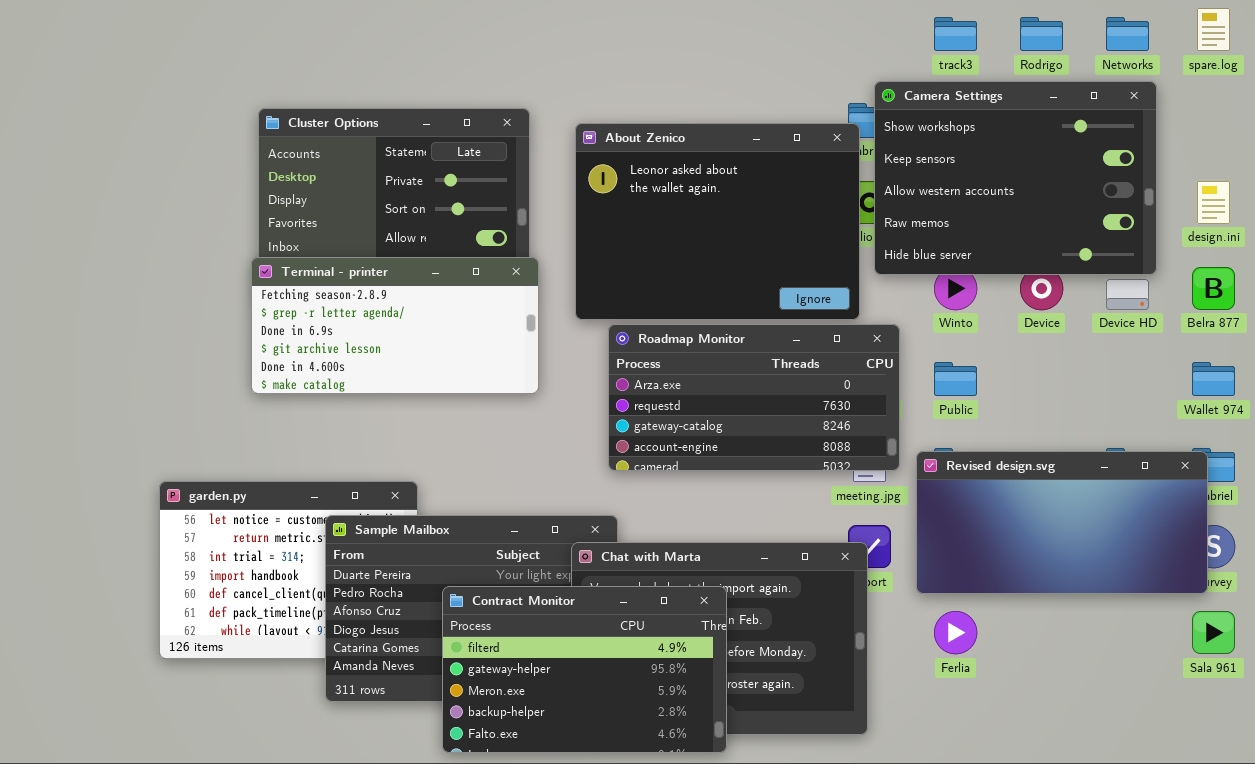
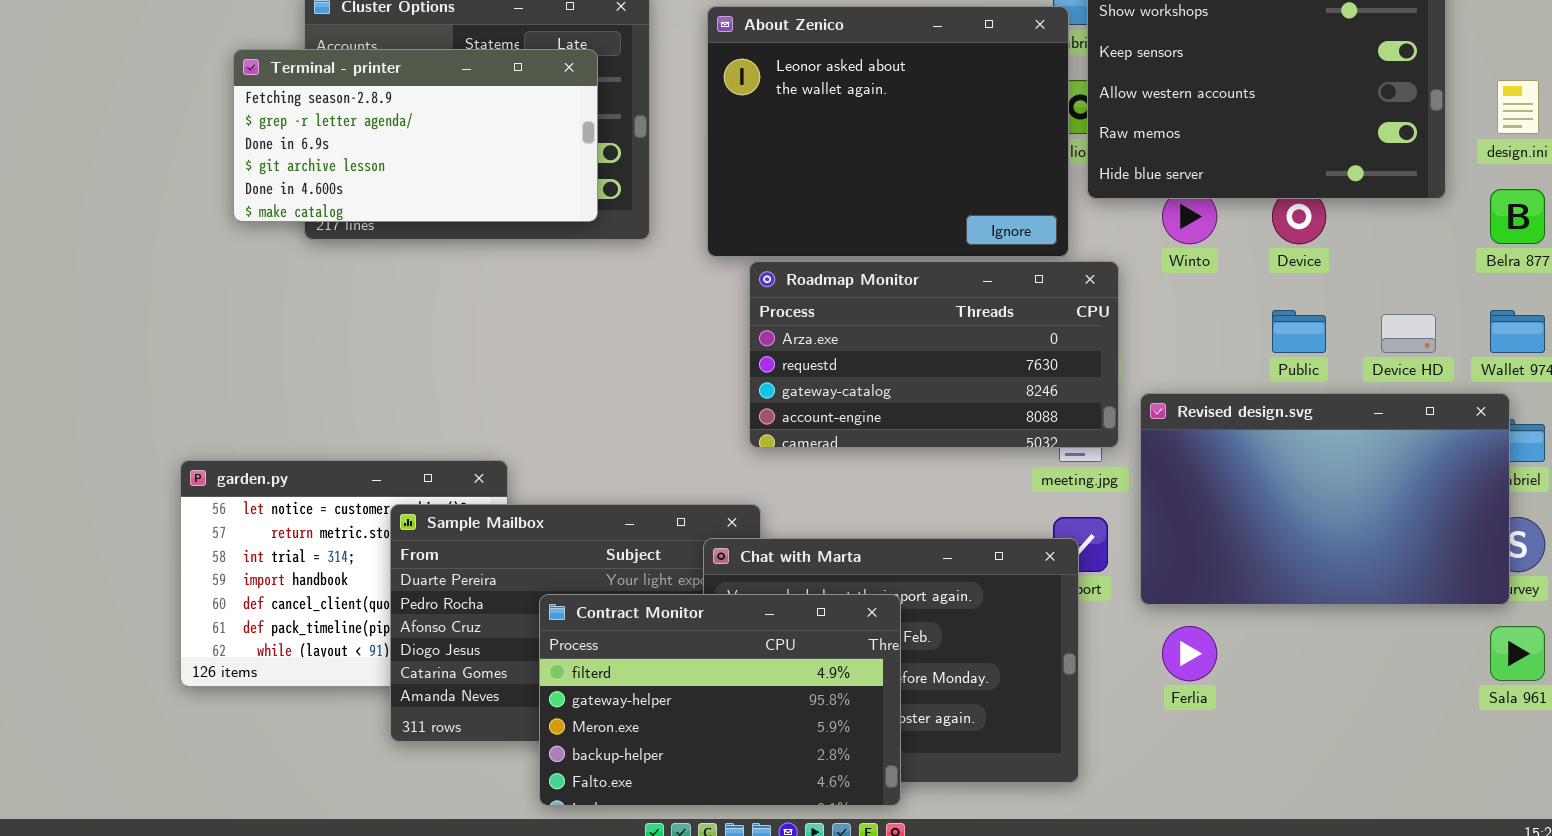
Terminal - printer: [251,257,539,394] -> [233,49,598,222], moved
Device HD: [1106,279,1149,310] -> [1381,314,1436,353], moved
Public: [934,362,977,396] -> [1272,310,1326,353], moved
Revised design.svg: [916,451,1208,594] -> [1140,393,1510,605], resized

